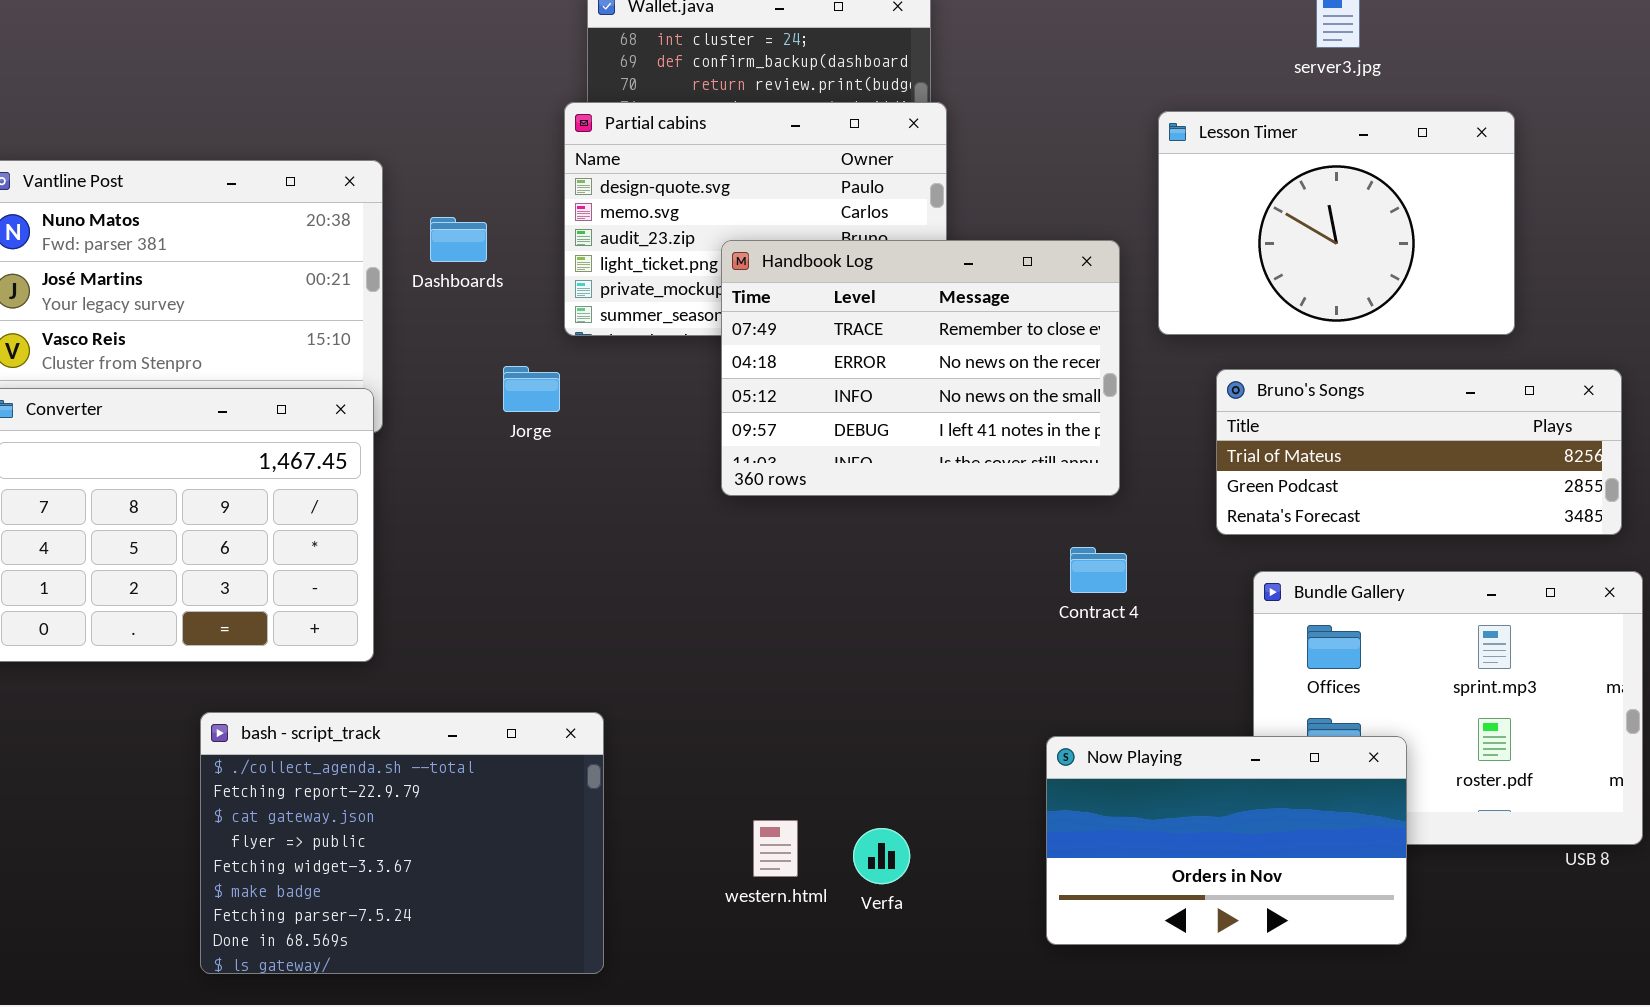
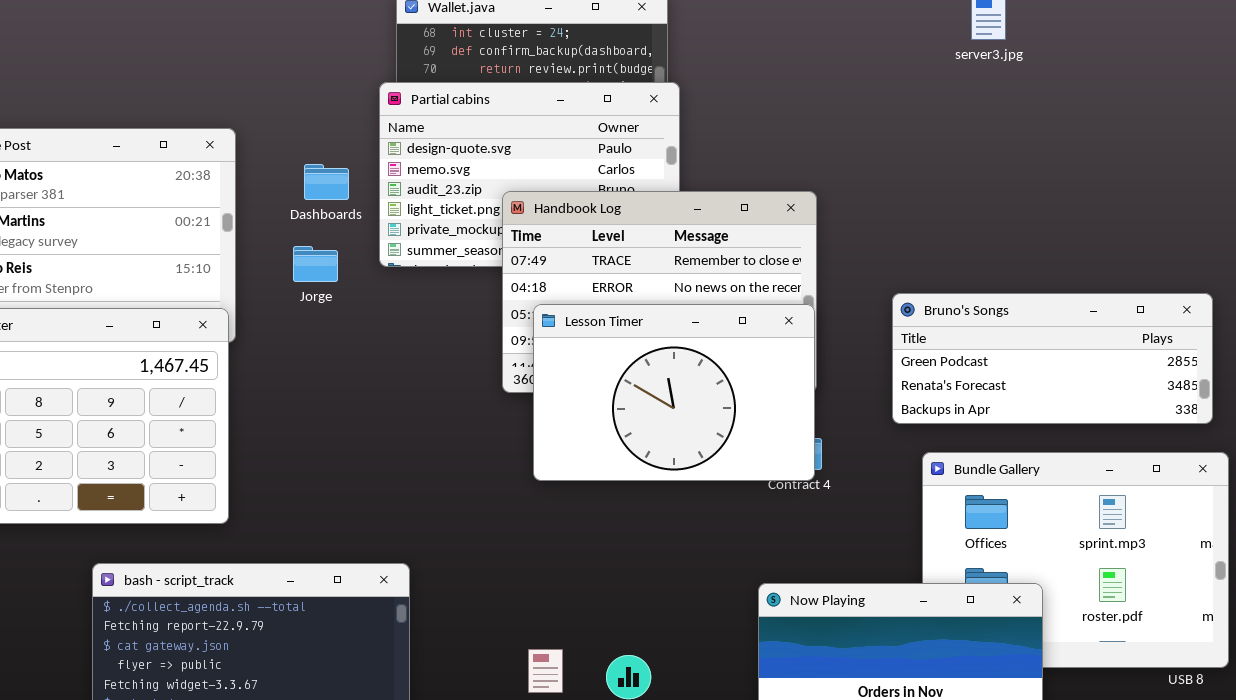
Lesson Timer: [1158,111,1515,335] -> [533,304,815,481], moved
Dashboards: [430,217,487,262] -> [304,164,349,200], moved
Jorge: [503,366,560,412] -> [293,246,338,282], moved
Bruno's Songs: [1216,369,1622,535] -> [892,293,1213,424], scrolled down 1 row

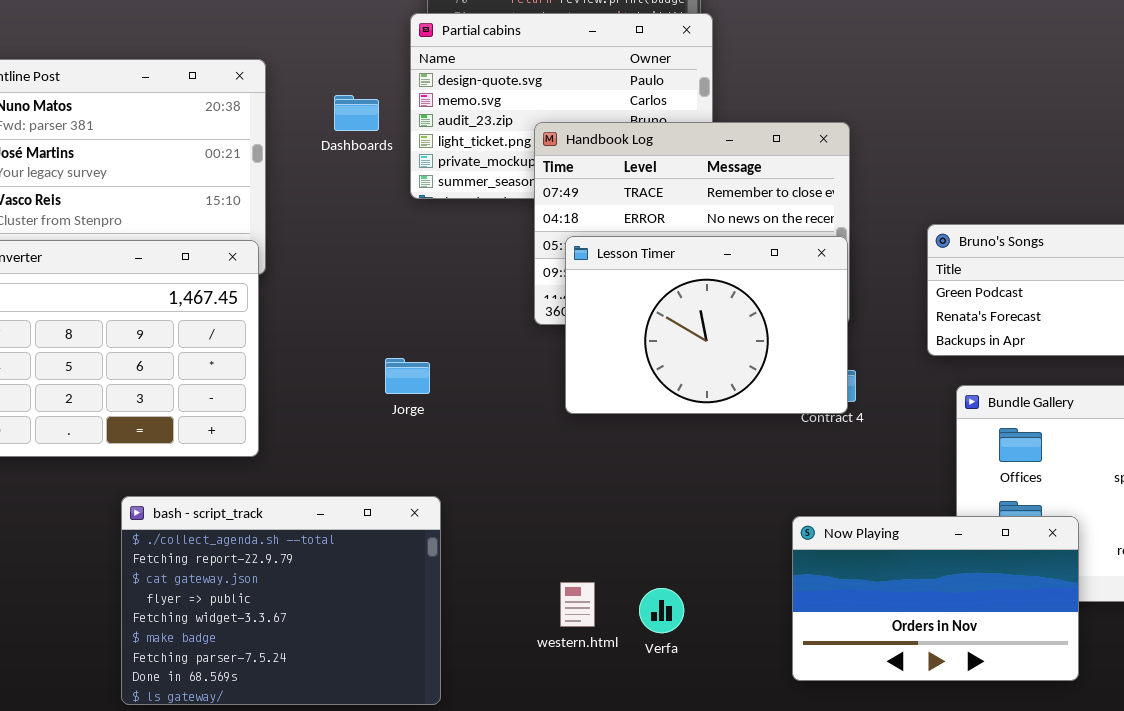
Jorge: [293,246,338,282] -> [385,358,430,394], moved

